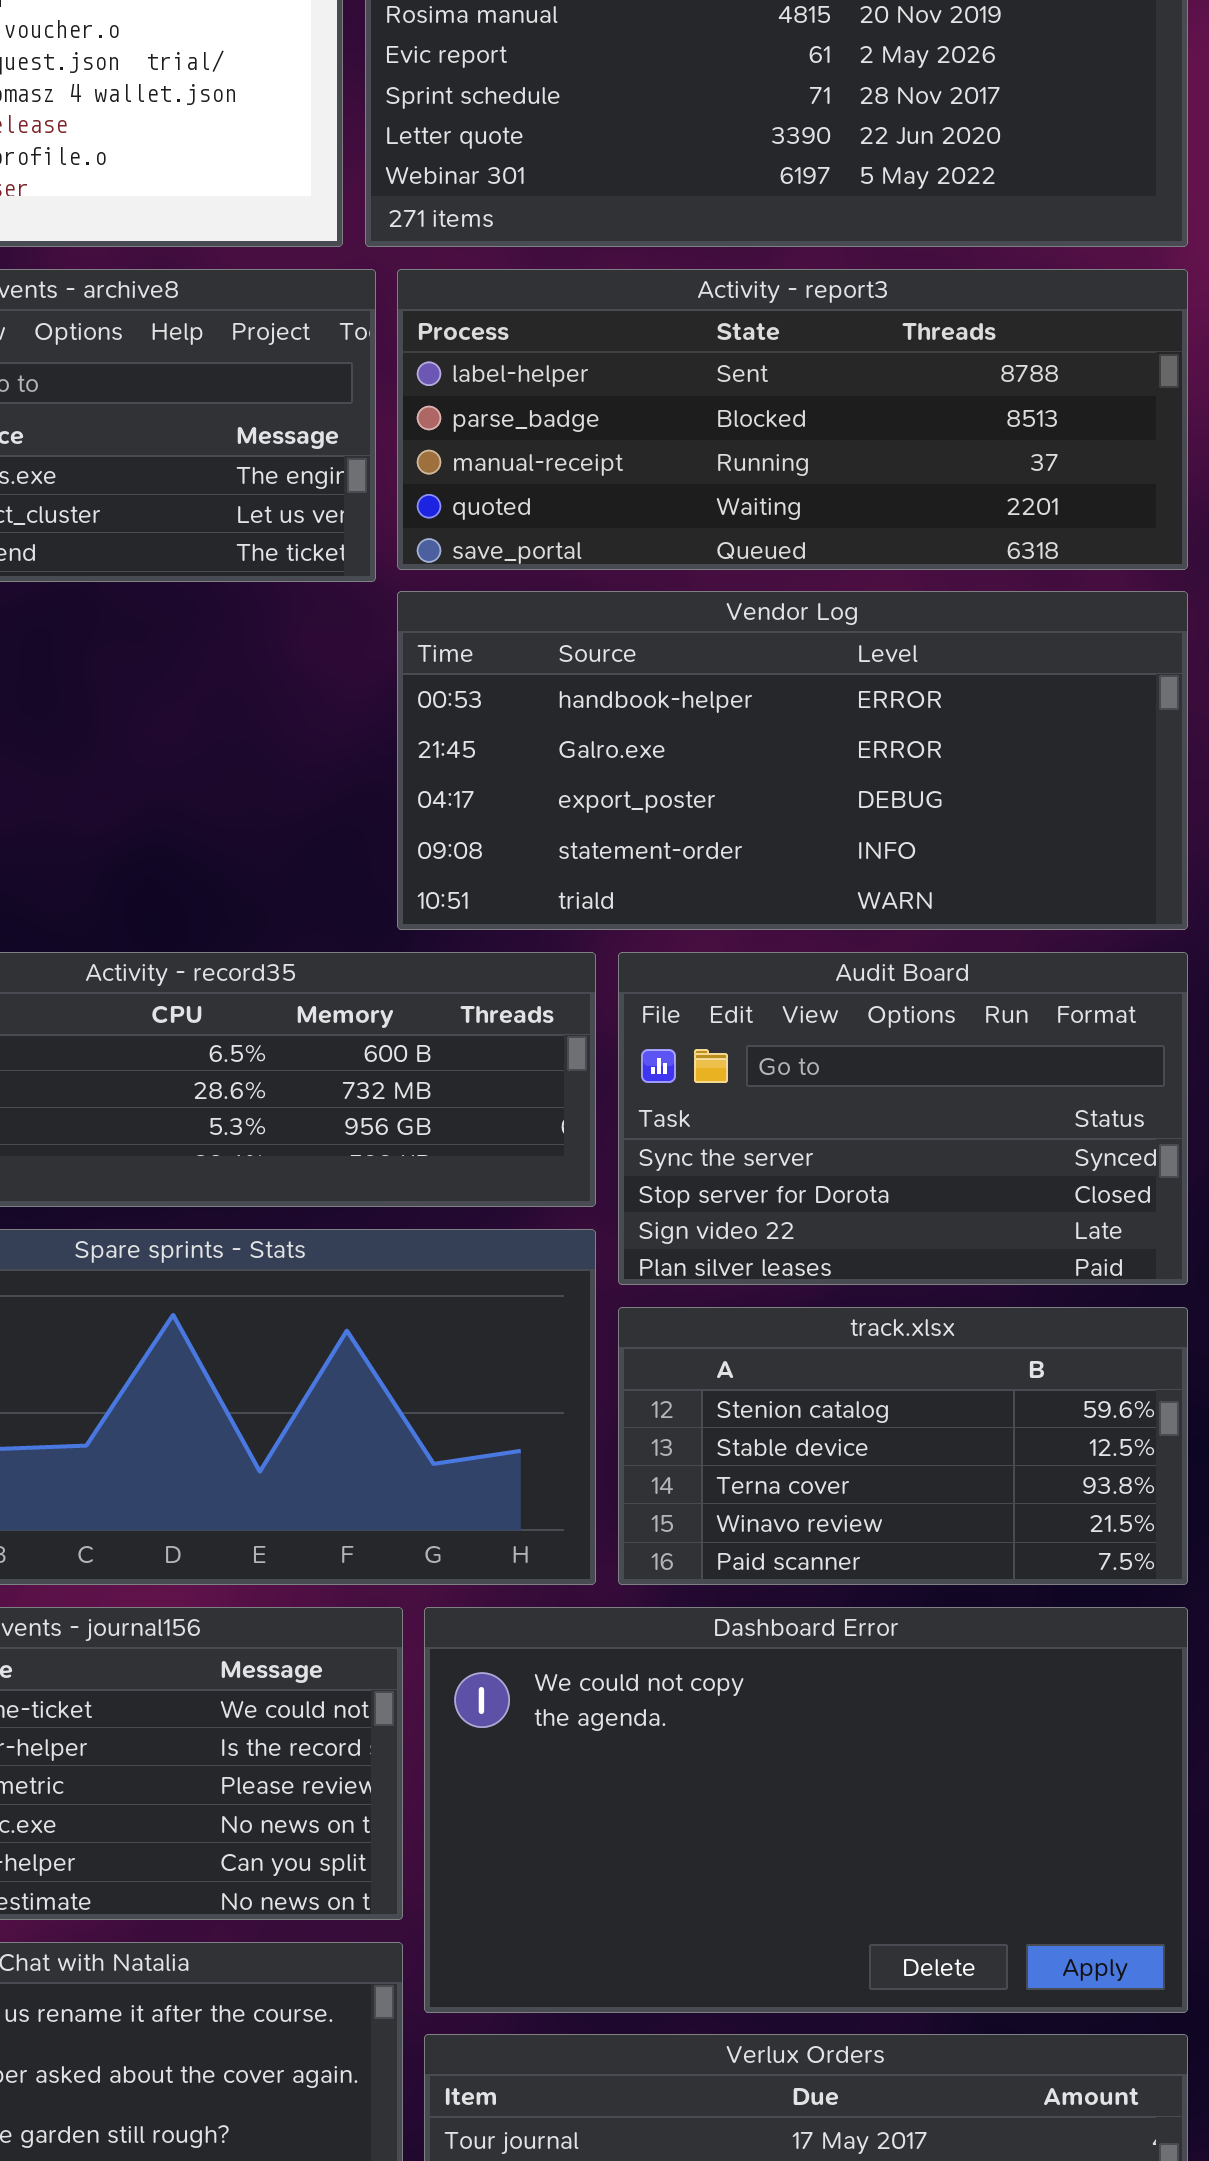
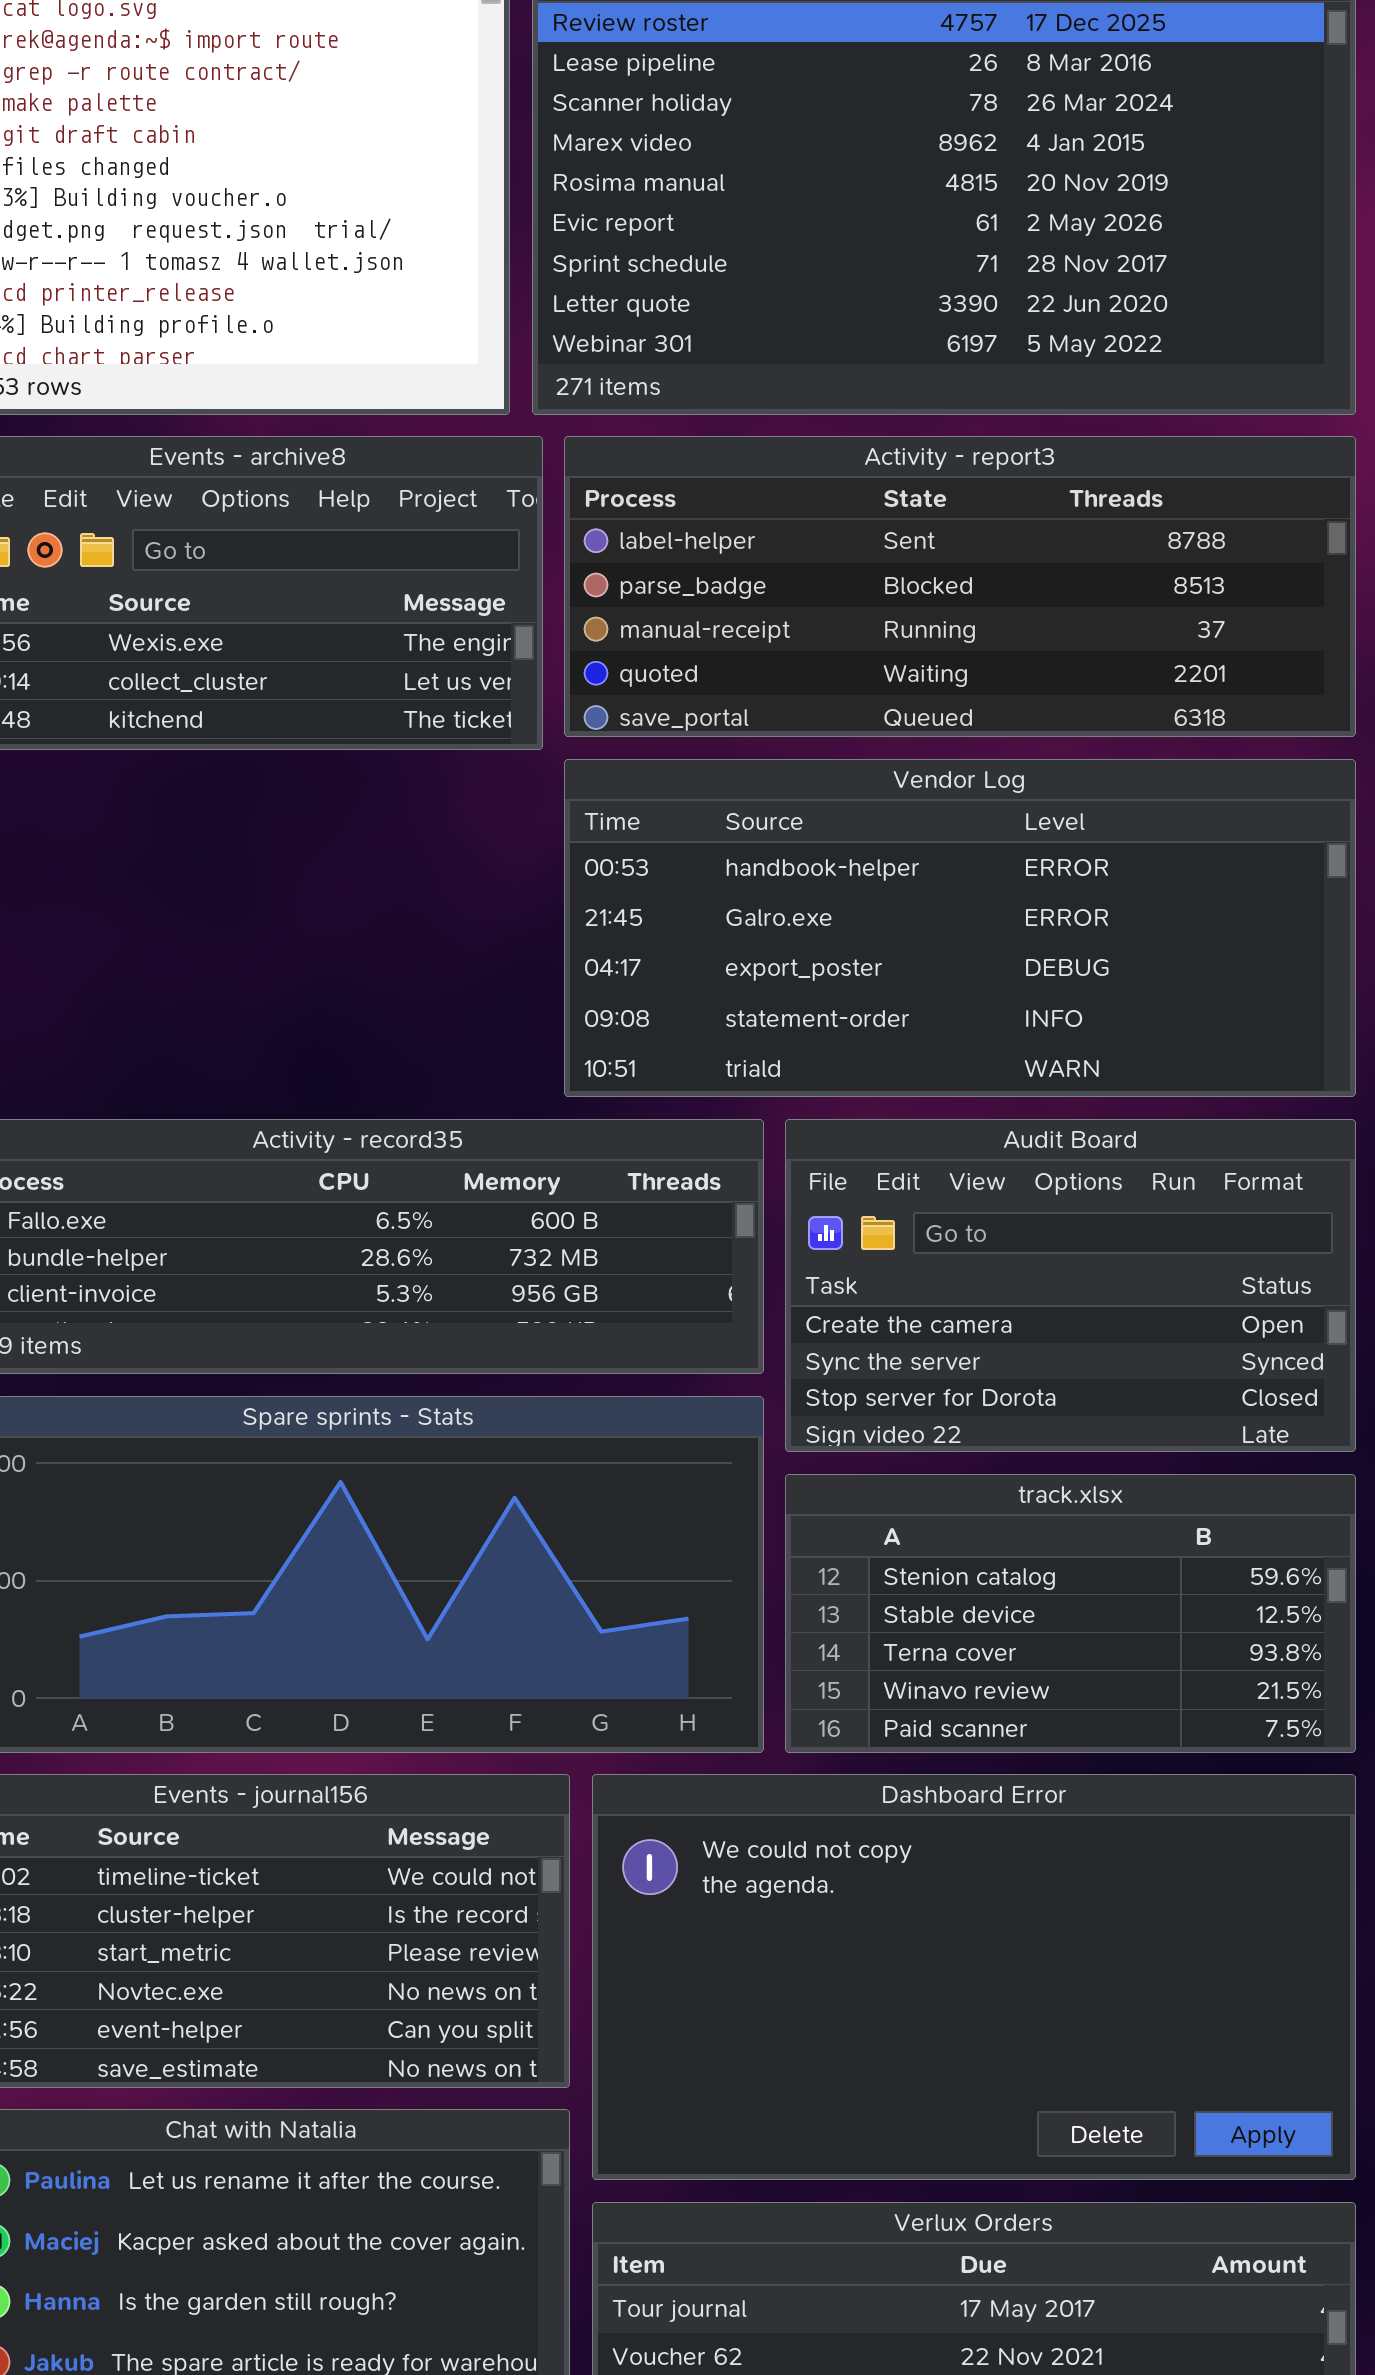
Audit Board: [618,952,1188,1285] -> [785,1119,1356,1452], scrolled up 1 row

